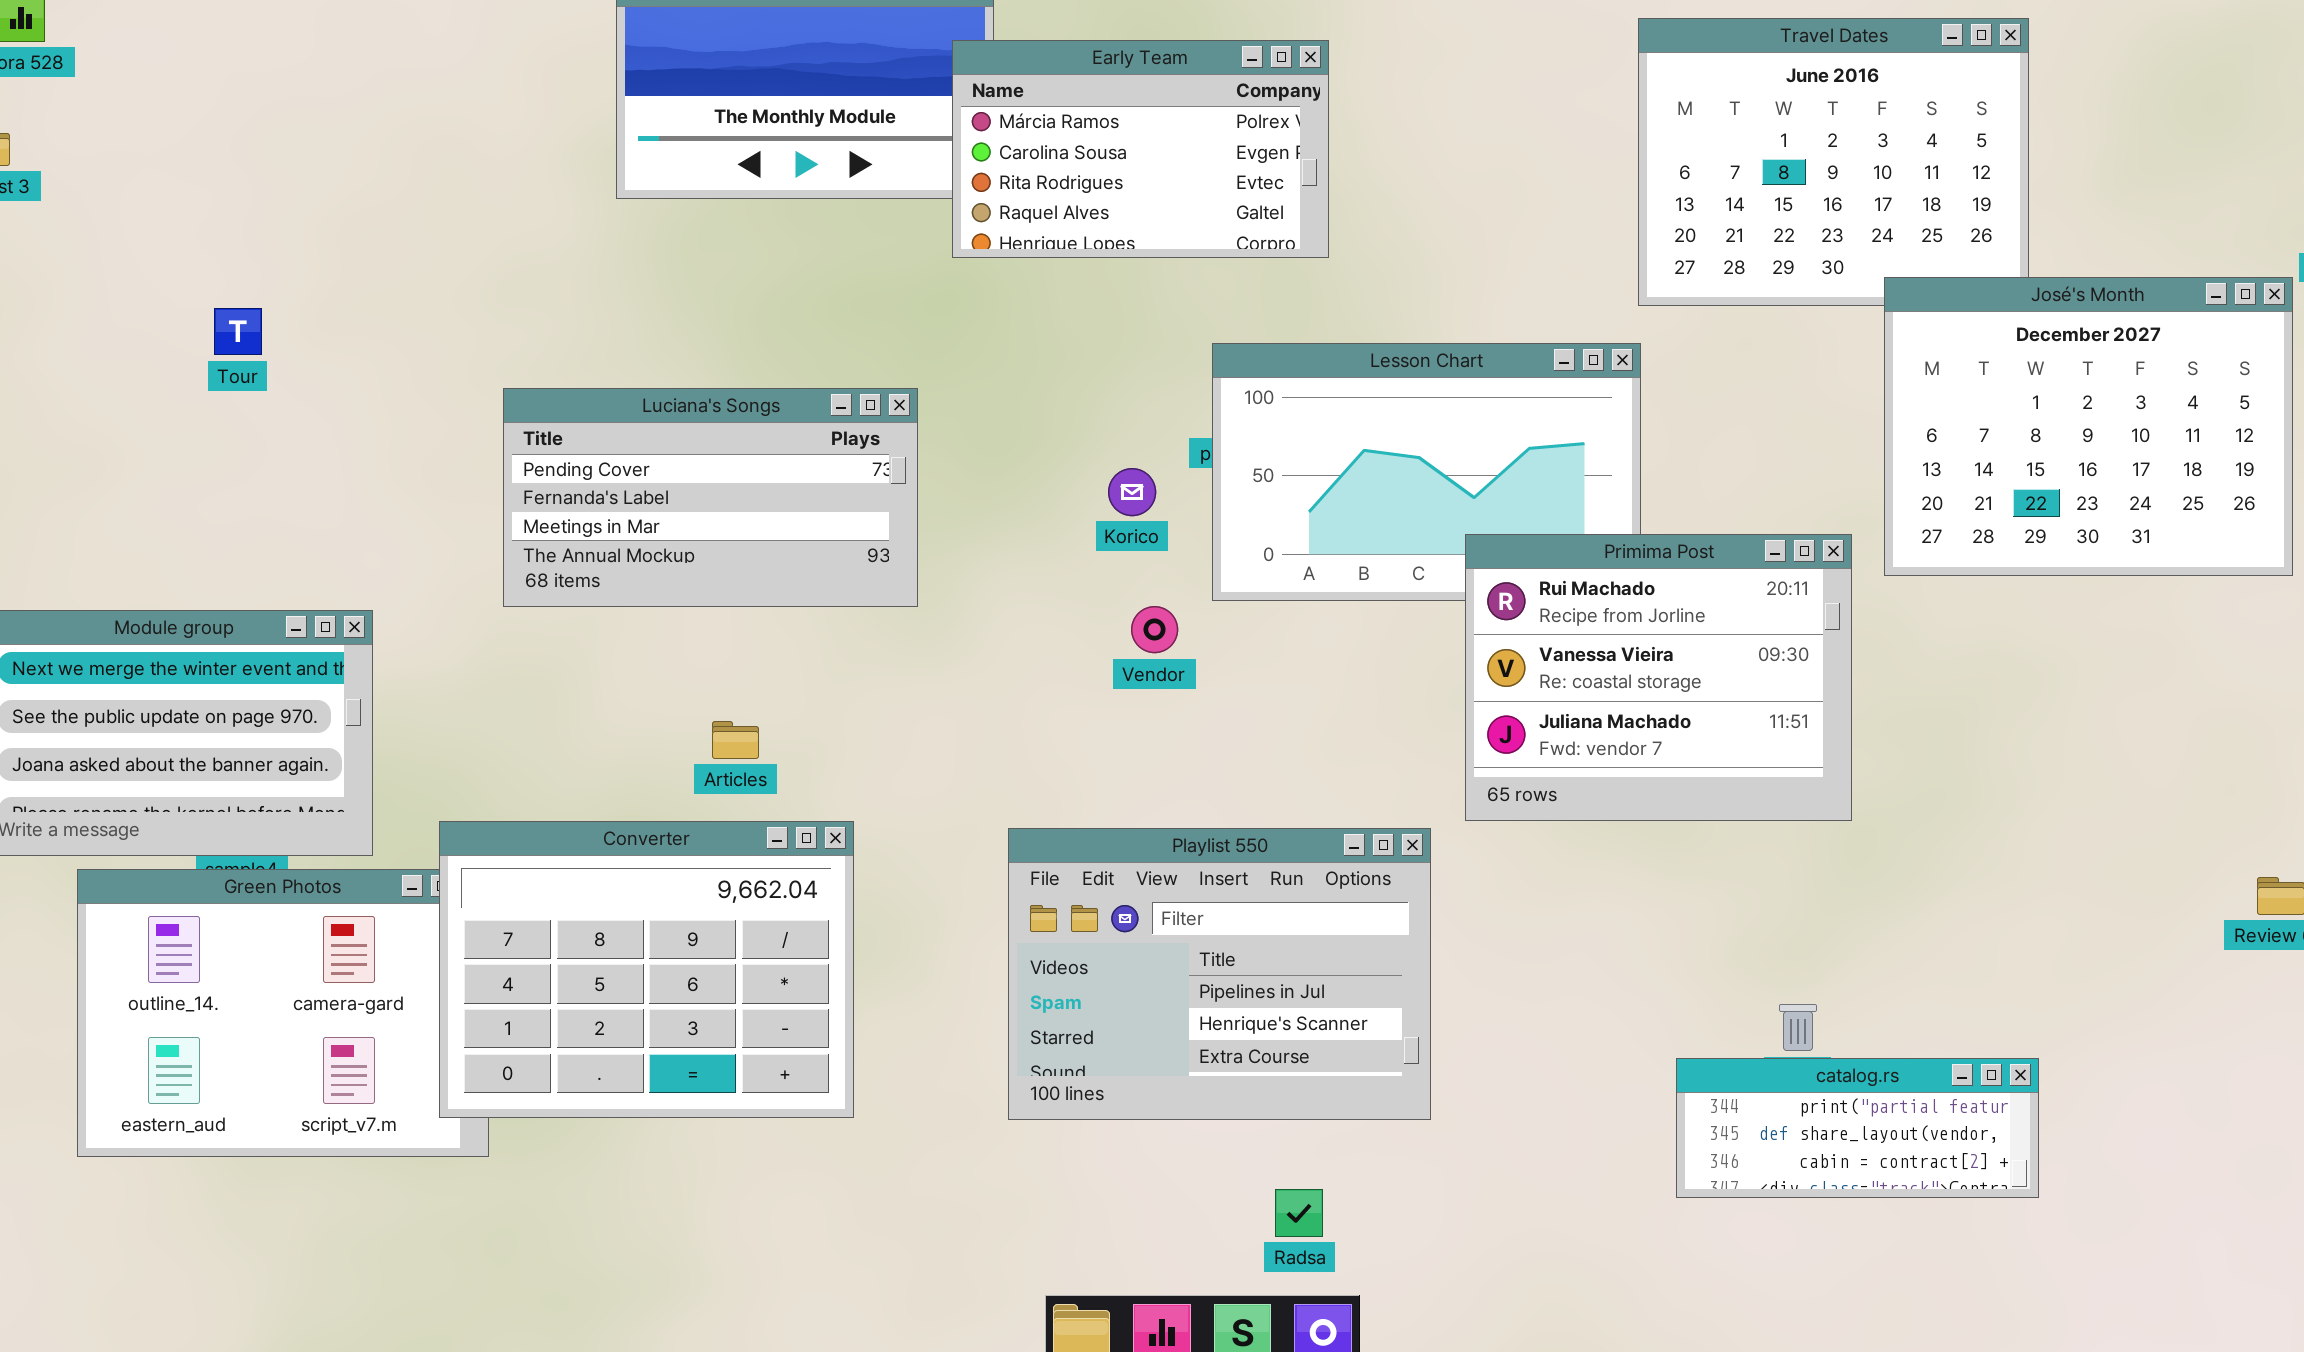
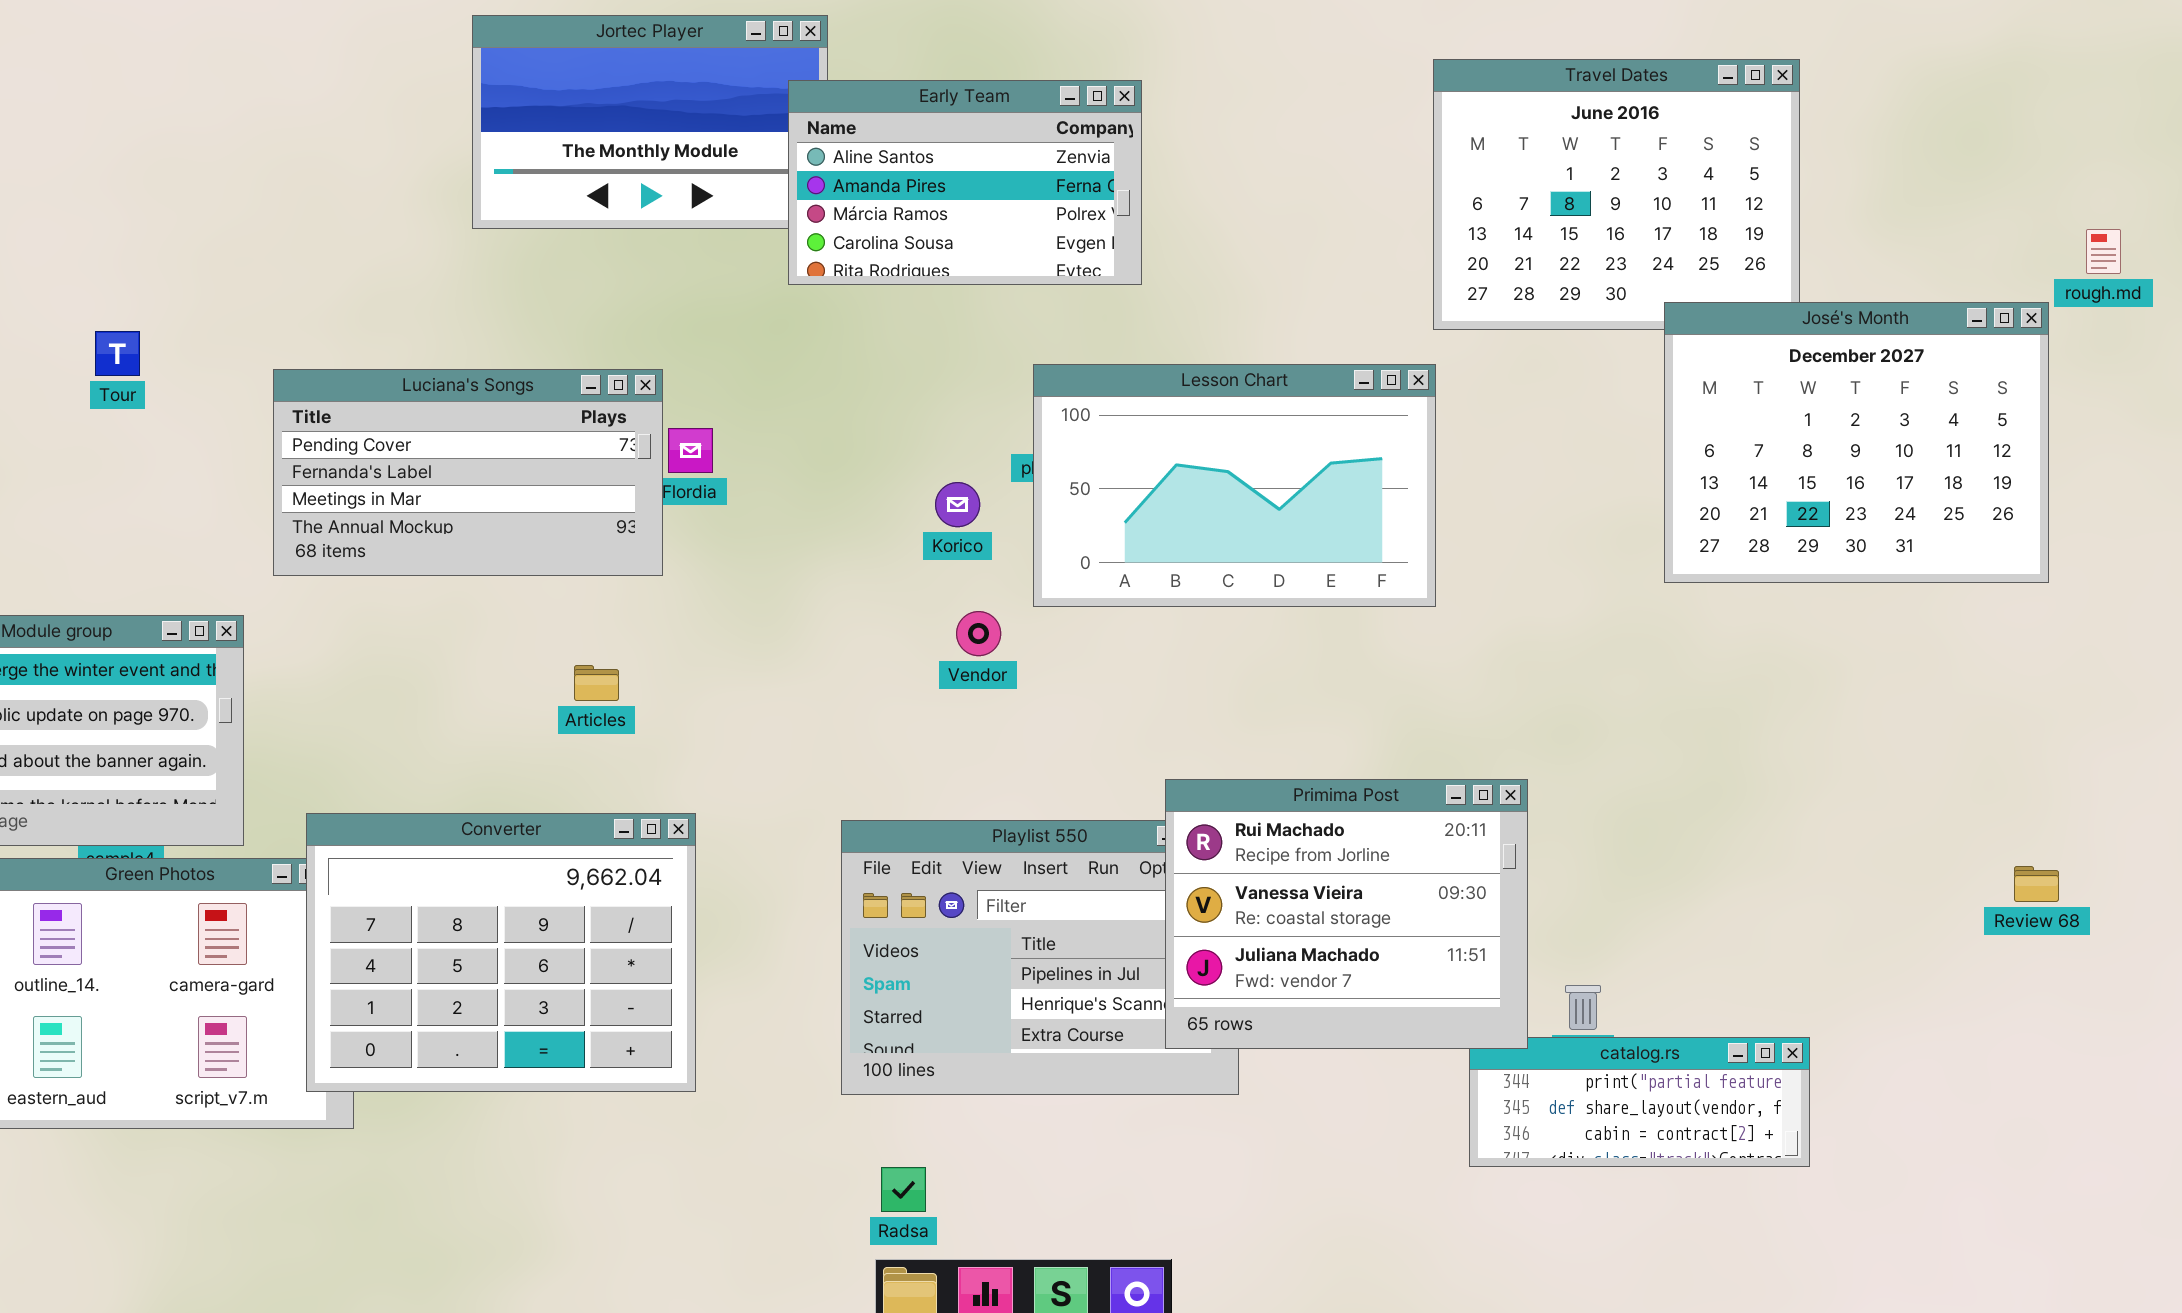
Early Team: [952,40,1329,258] -> [788,80,1142,285], scrolled up 2 rows
Luciana's Songs: [503,388,918,607] -> [273,369,663,576], moved
Primima Post: [1465,534,1852,821] -> [1165,779,1528,1049], moved
Articles: [712,721,759,759] -> [574,665,619,701], moved
Radsa: [1275,1189,1323,1237] -> [881,1167,926,1212], moved

